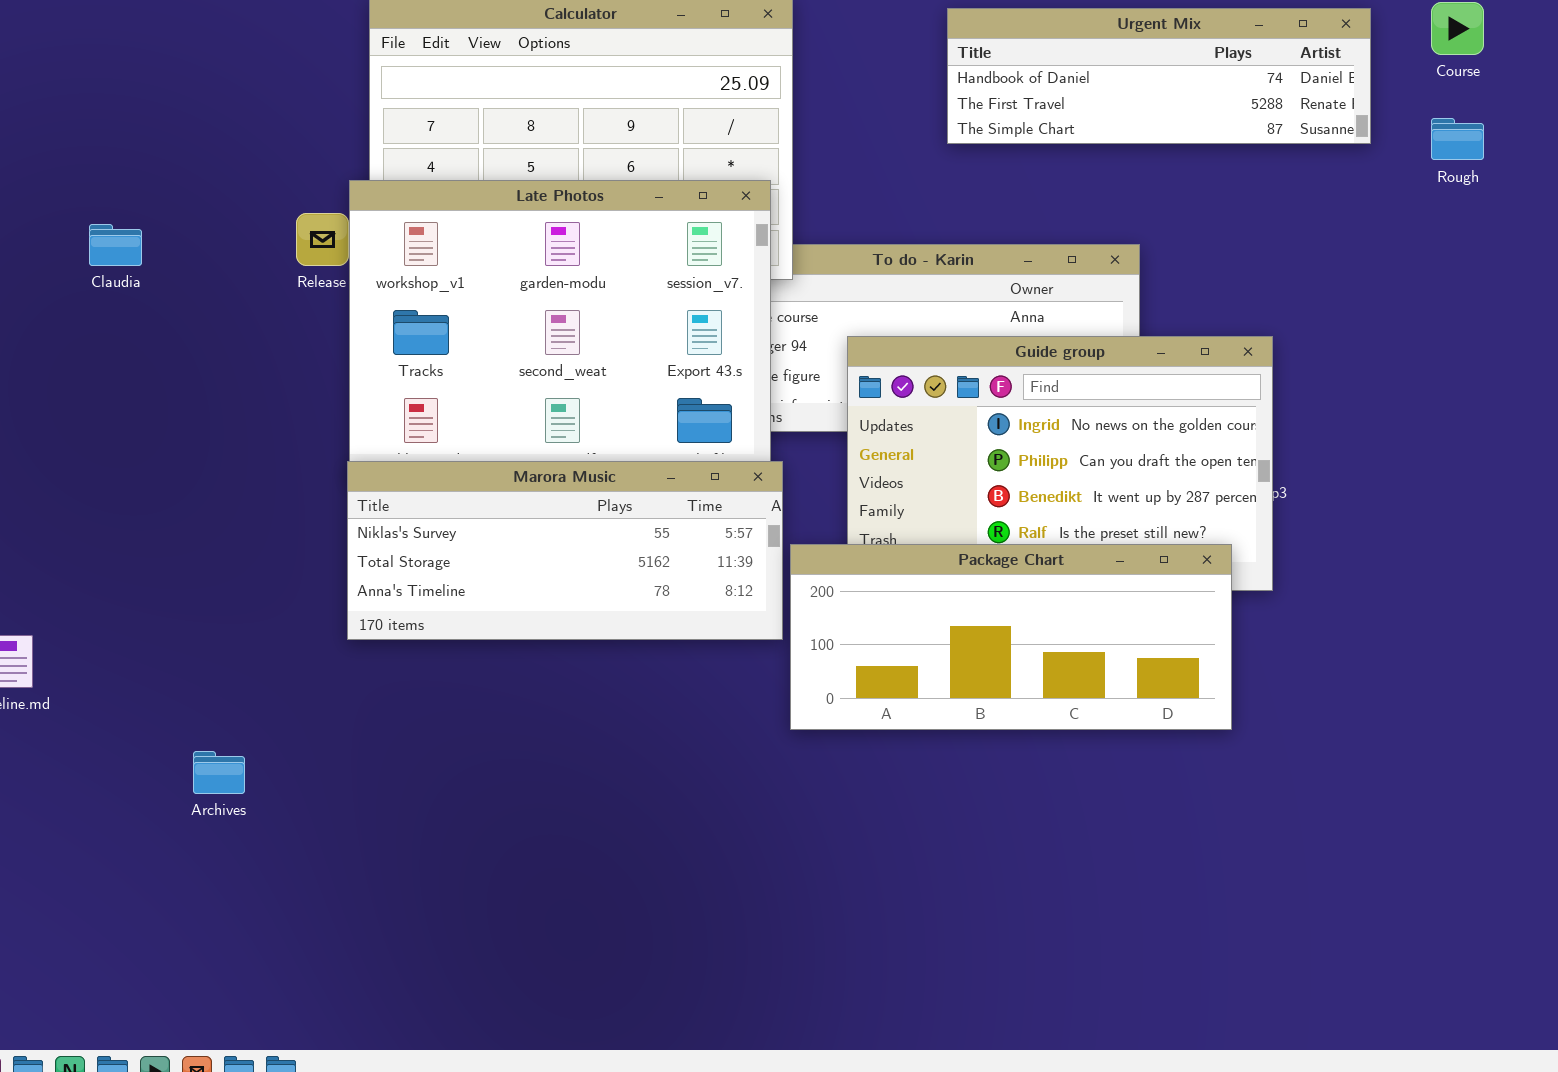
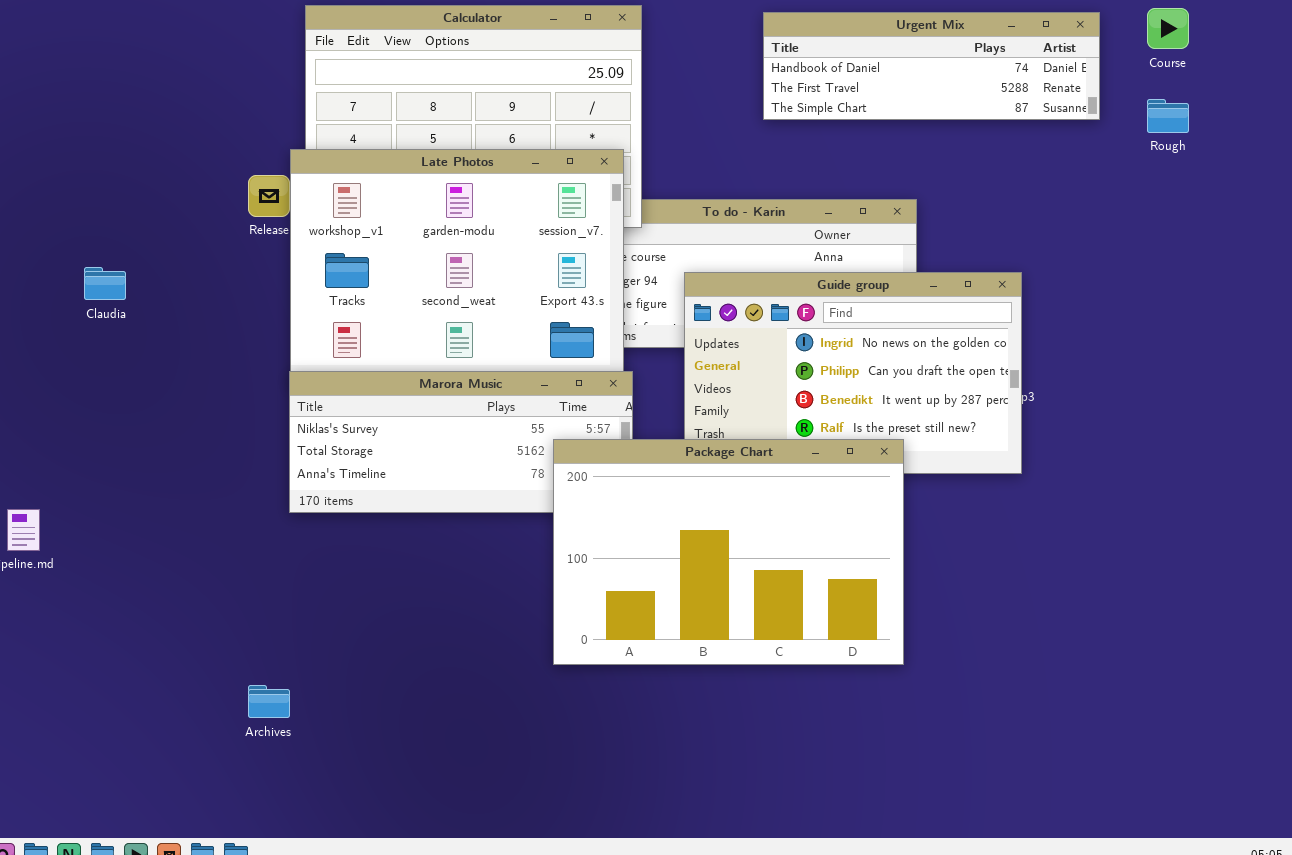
Claudia: [89,224,142,266] -> [84,267,126,300], moved
Package Chart: [790,544,1232,730] -> [553,439,904,665], moved, resized
Archives: [193,751,245,794] -> [248,685,290,718], moved

